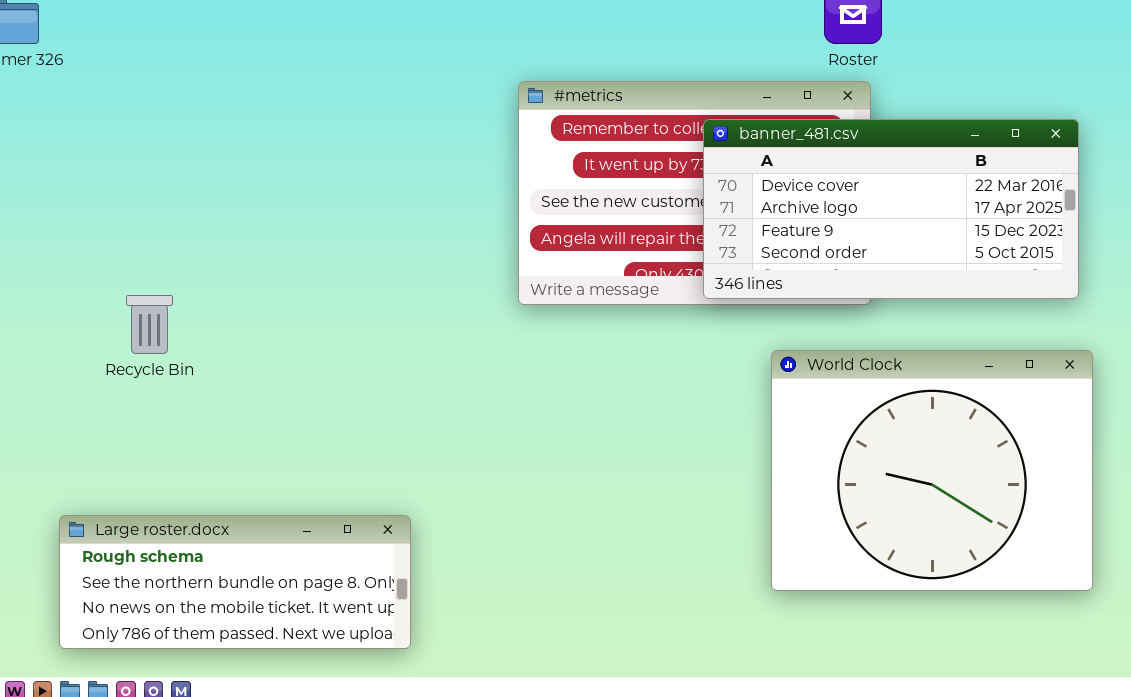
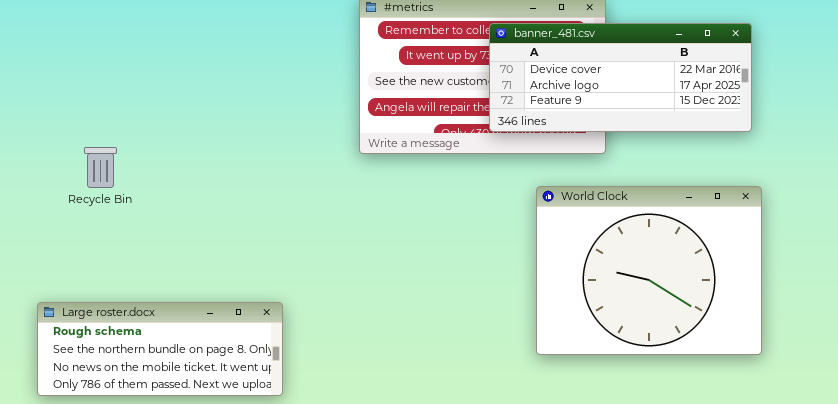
banner_481.csv: [703,119,1079,299] -> [489,23,752,132], resized

